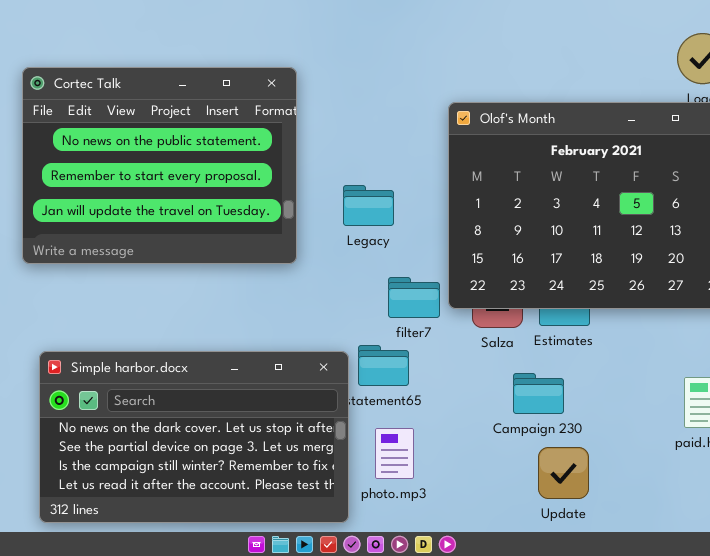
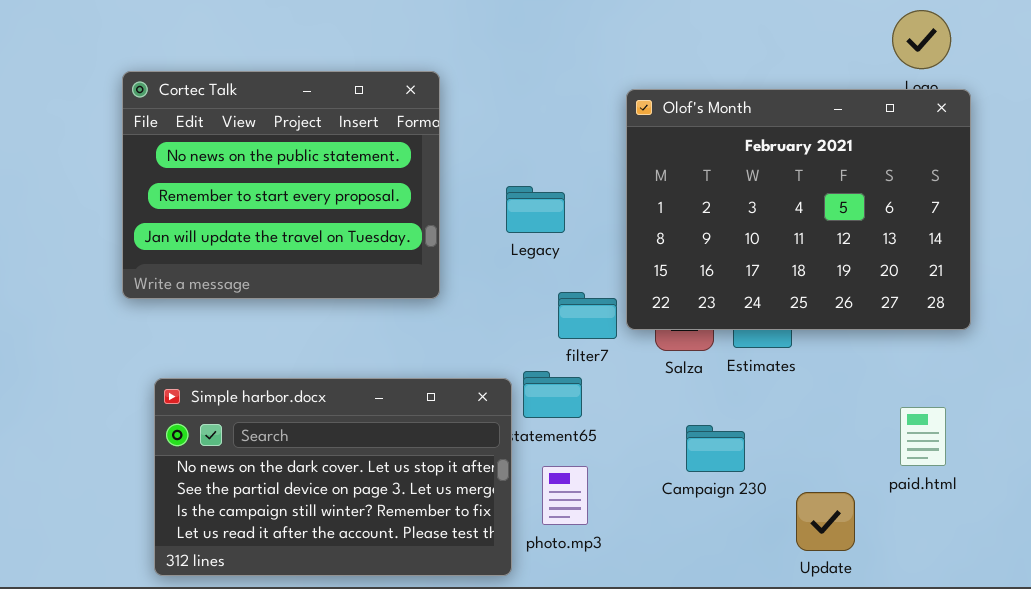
Cortec Talk: [22,67,297,264] -> [122,71,440,299], moved
Campaign 230: [513,373,564,414] -> [686,425,745,472], moved
Update: [538,447,589,499] -> [796,492,855,551], moved

